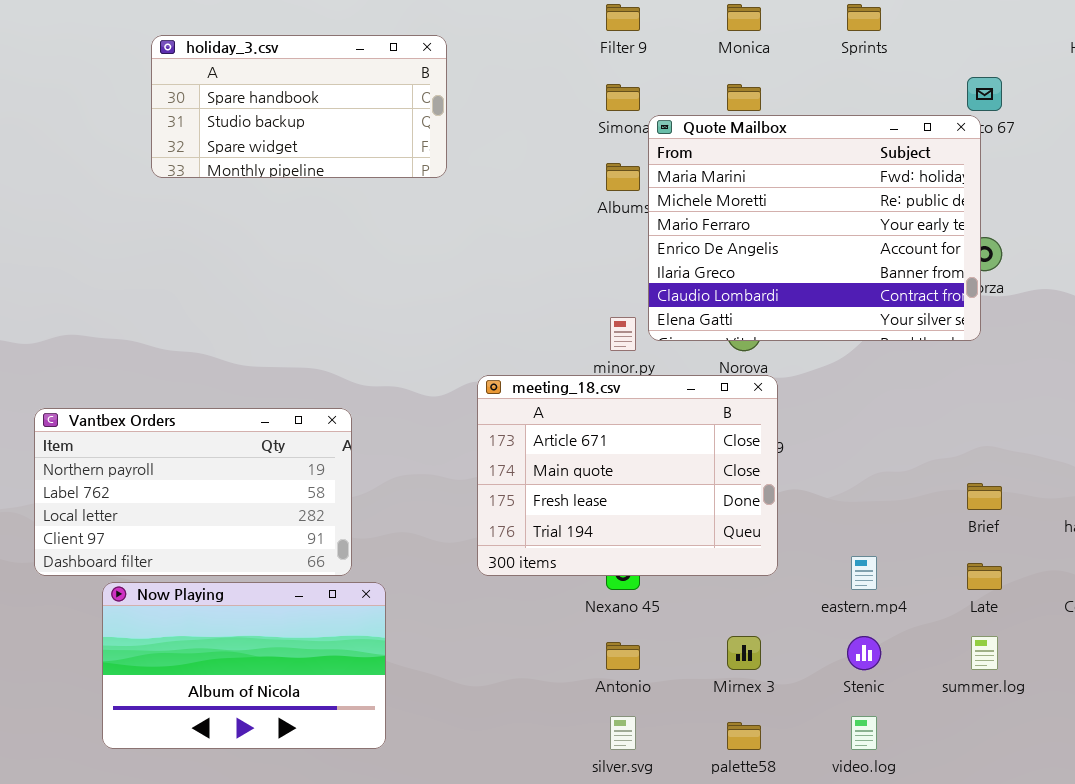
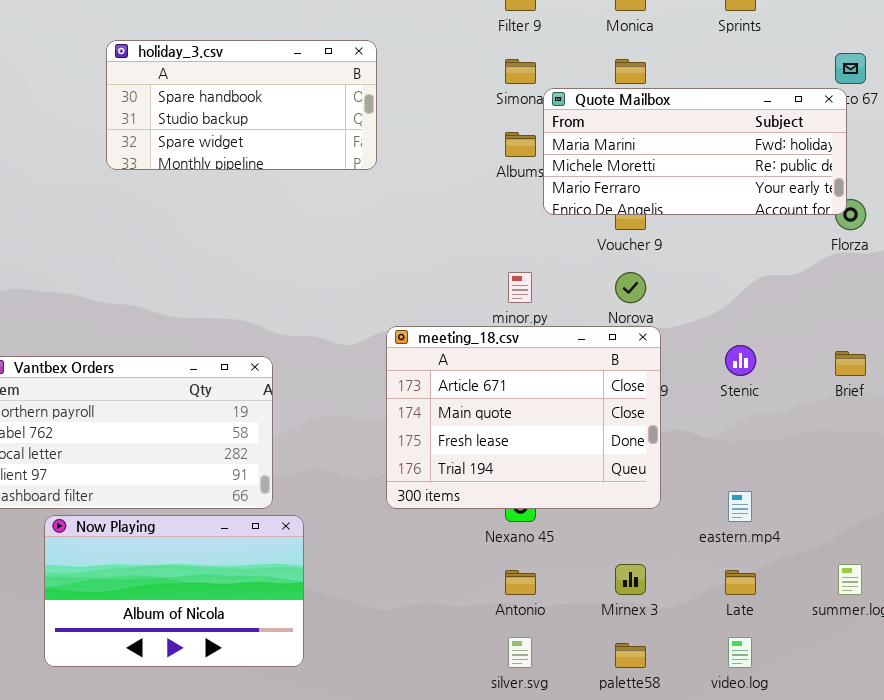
holiday_3.csv: [151,35,447,178] -> [106,40,377,170], moved
Quote Mailbox: [648,115,981,341] -> [543,88,847,215], resized
Brief: [967,483,1002,510] -> [835,351,866,376], moved
Late: [967,563,1002,590] -> [725,570,756,595], moved
Stenic: [847,636,881,670] -> [725,345,756,376], moved

